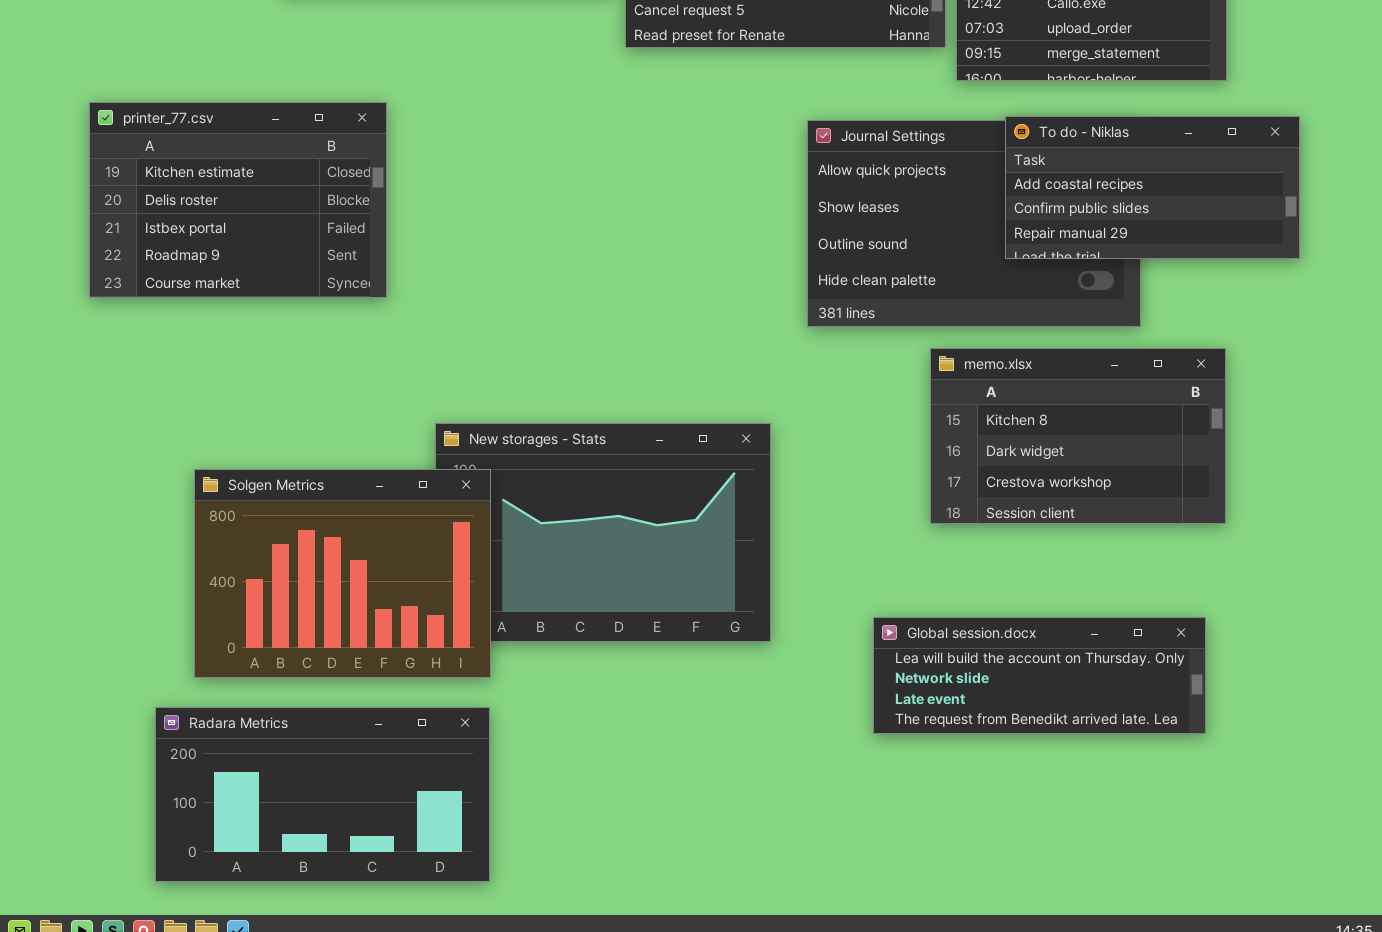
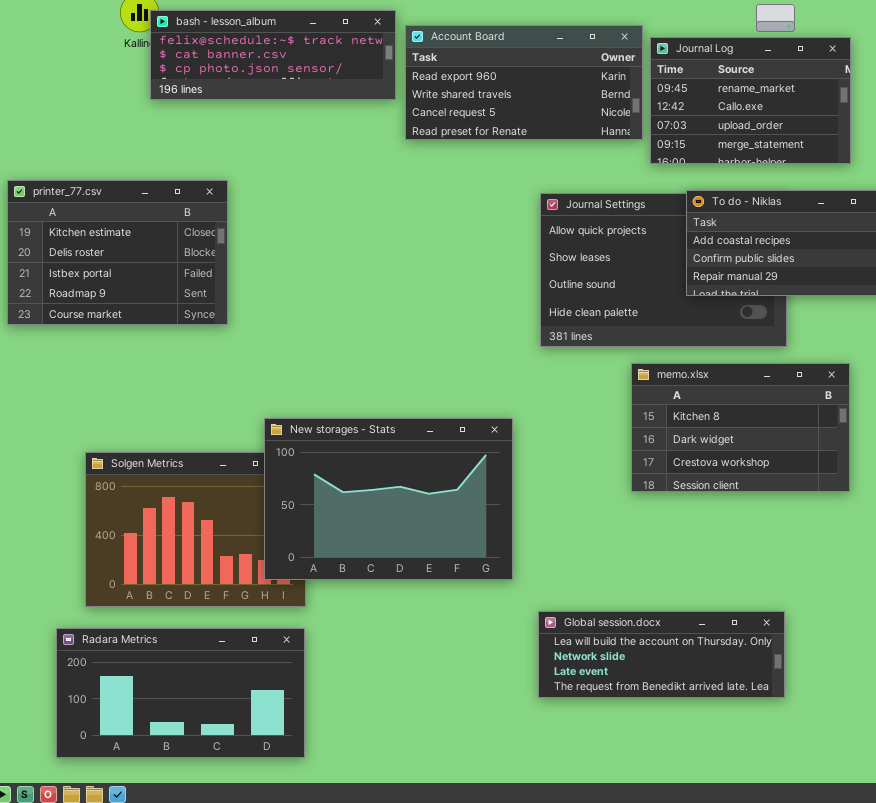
New storages - Stats: [435,423,771,642] -> [264,418,513,580], raised
Global session.docx: [873,617,1206,734] -> [538,611,785,698], moved

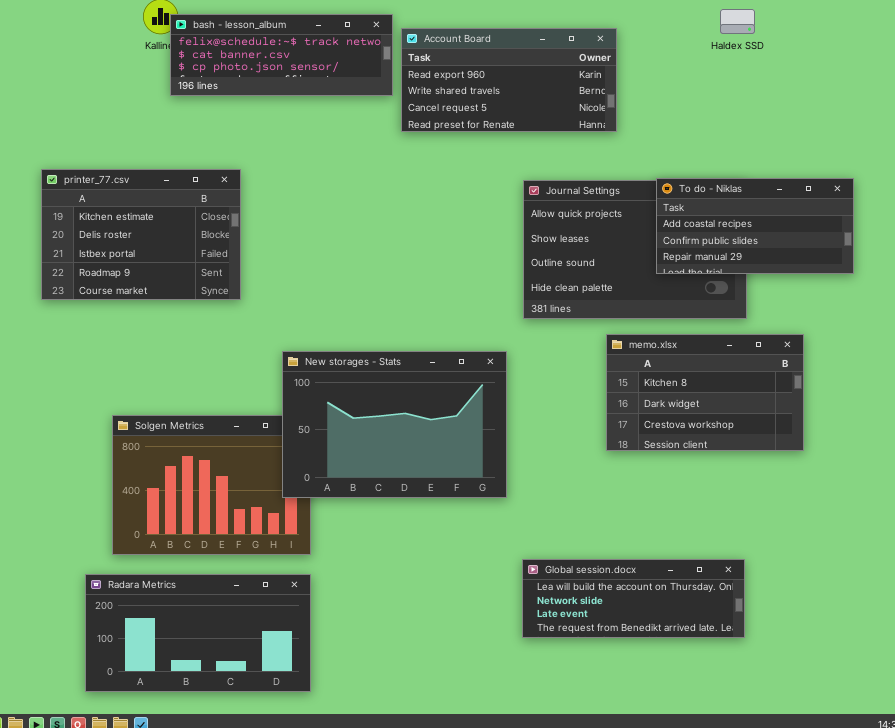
Journal Log: [650,37,851,164] -> none, closed
New storages - Stats: [264,418,513,580] -> [282,351,507,498], moved

